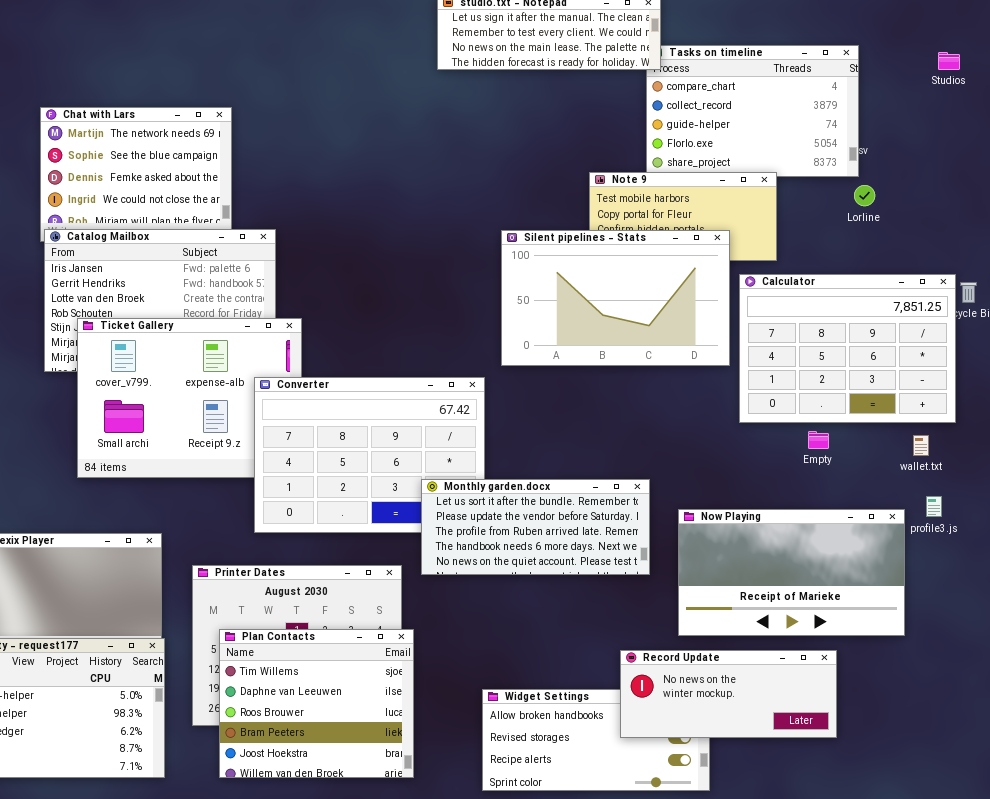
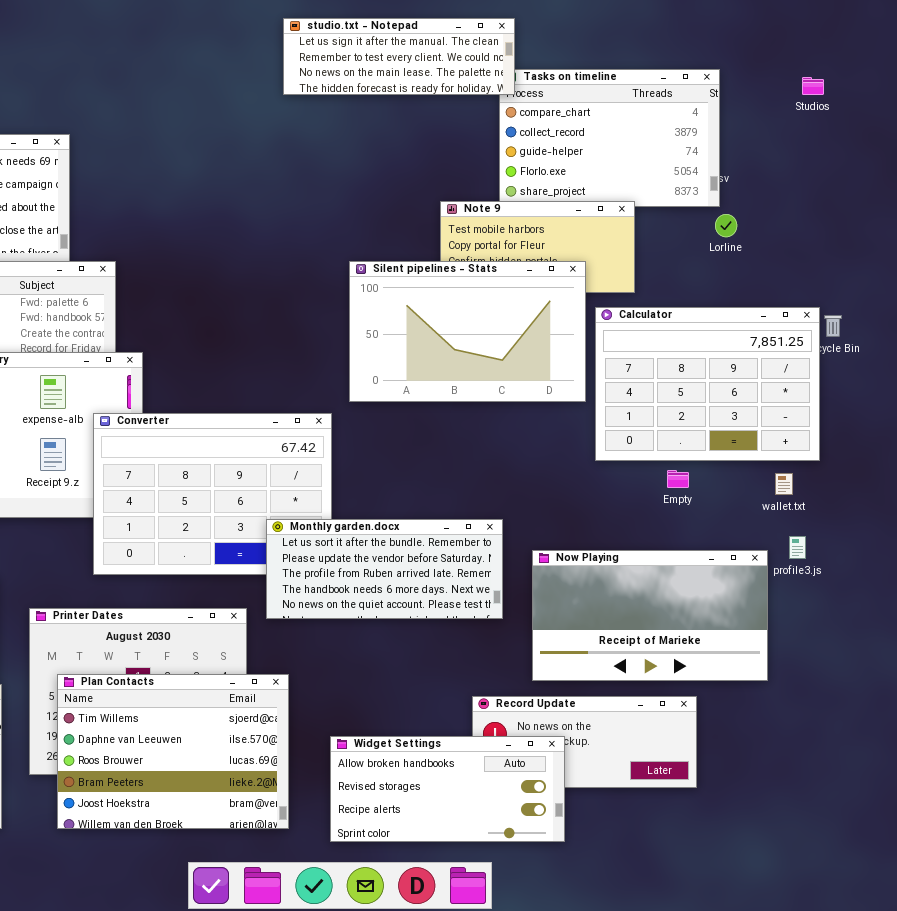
Plan Contacts: [219,629,414,778] -> [57,674,289,829], resized
Widget Settings: [482,689,710,791] -> [330,736,565,842], raised

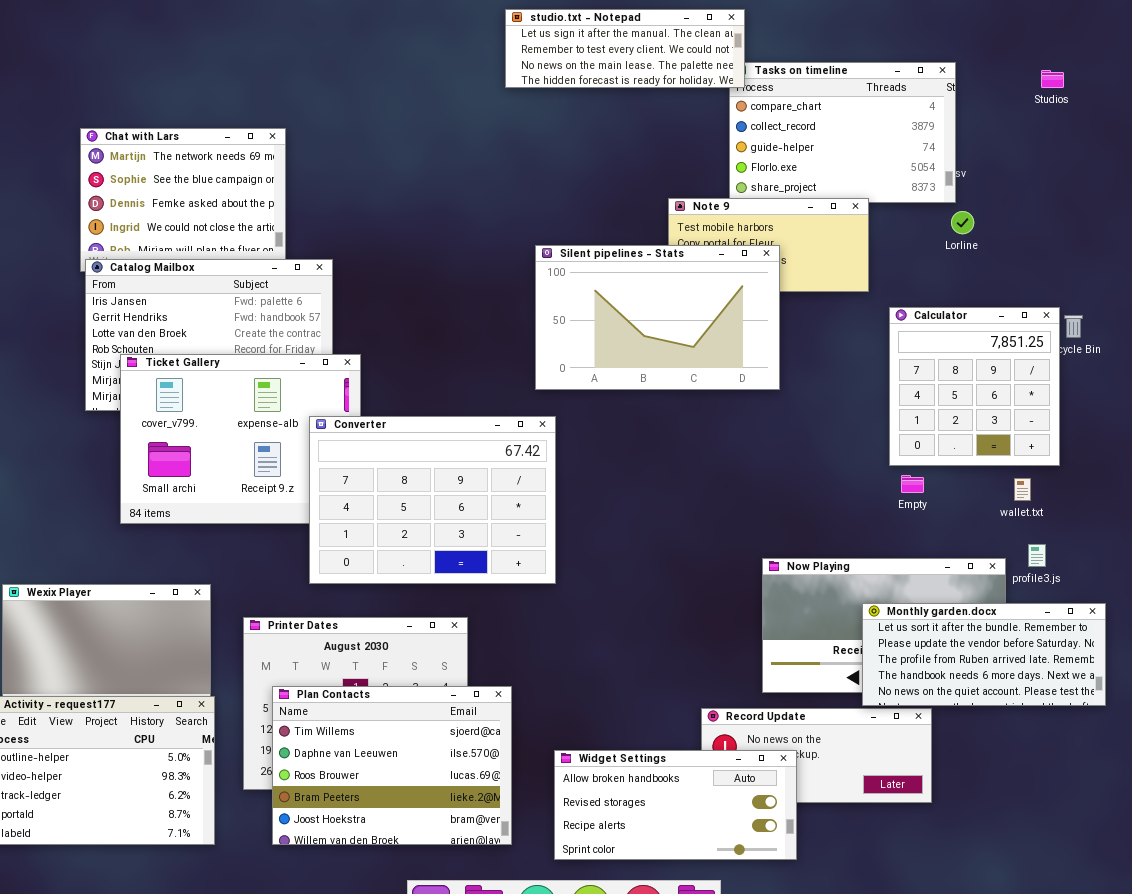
Silent pipelines - Stats: [349,261,586,402] -> [535,245,780,390], moved
Calculator: [595,307,820,461] -> [889,307,1060,466], resized
Monthly garden.docx: [266,519,503,619] -> [862,603,1106,706], moved

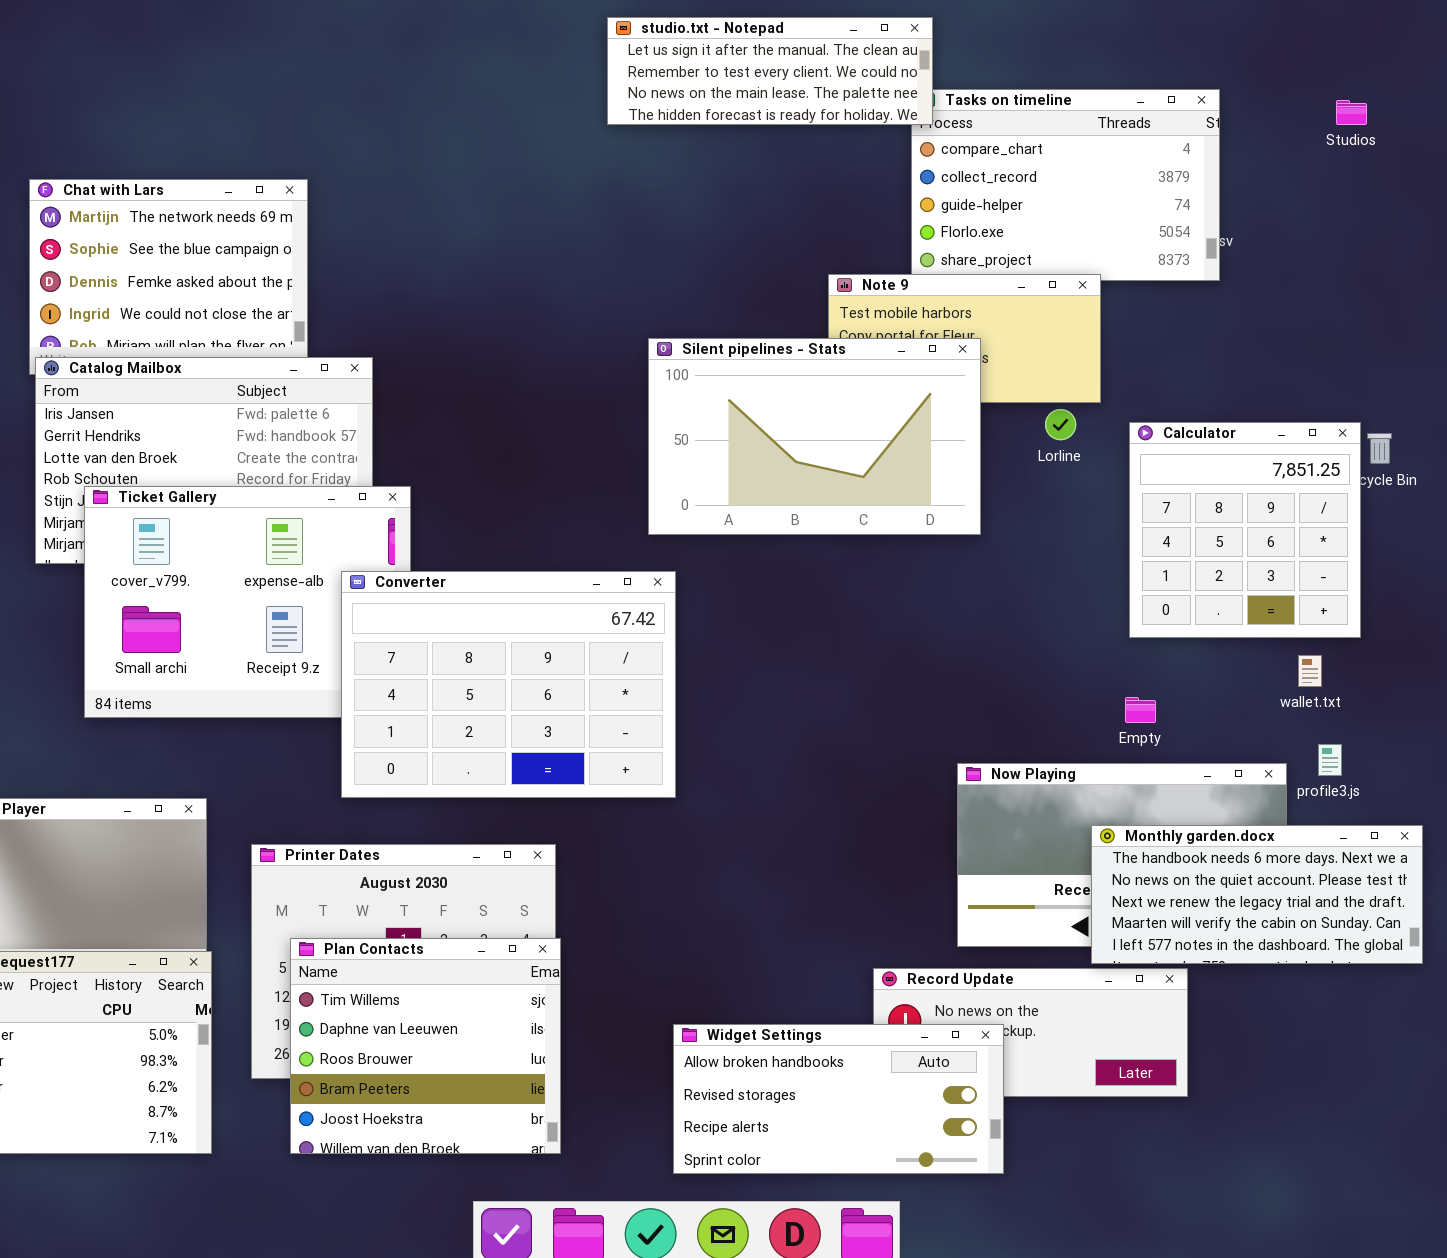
Lorline: [951,211,974,234] -> [1045,409,1076,440], moved
Empty: [901,475,924,493] -> [1125,697,1156,723], moved
Monthly garden.docx: [862,603,1106,706] -> [1091,825,1423,964], scrolled down 3 rows
Plan Contacts: [272,686,512,845] -> [290,938,561,1154], resized

